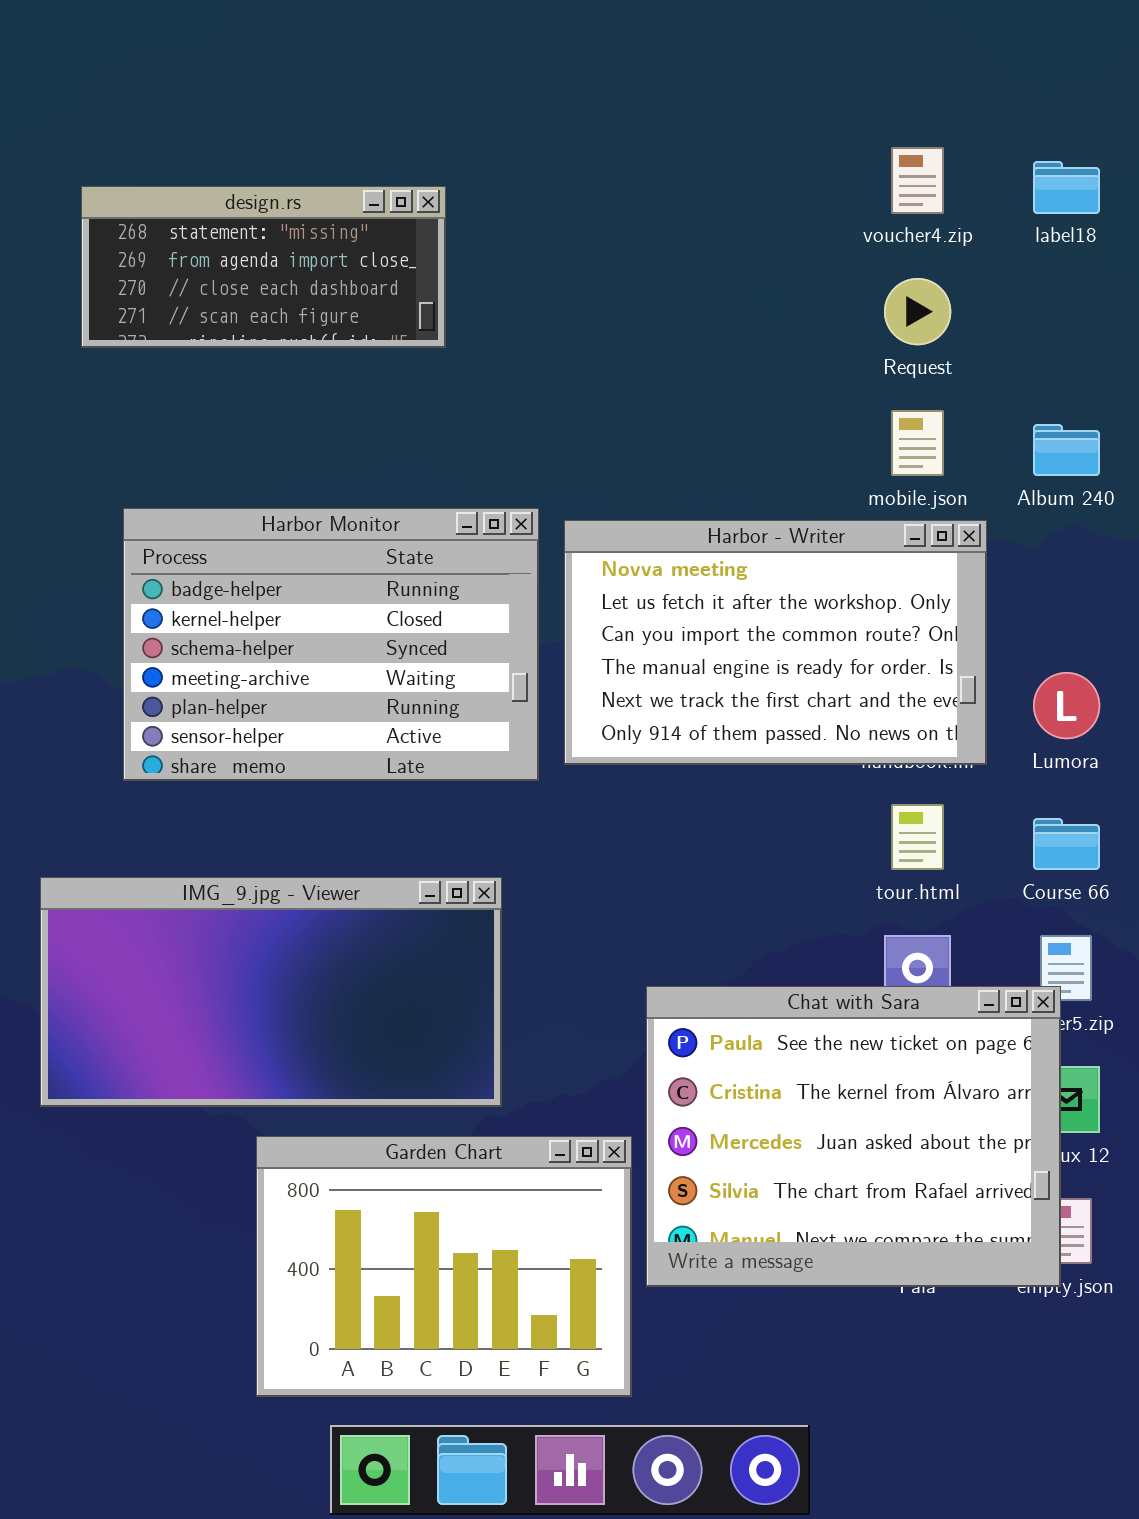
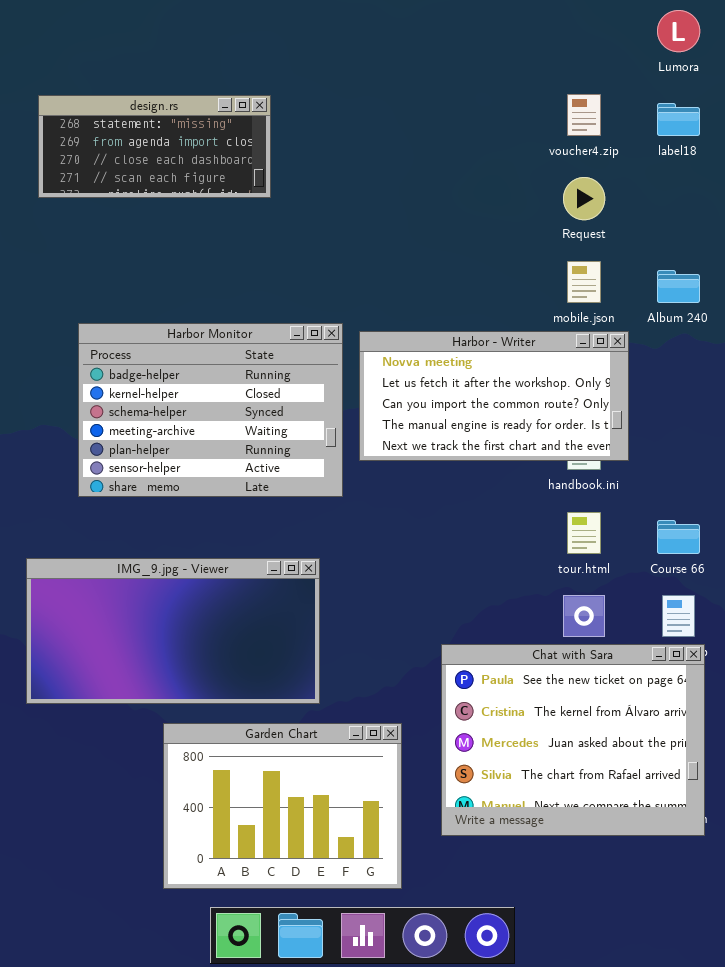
design.rs: [81,186,446,348] -> [38,95,271,198], moved
Harbor - Writer: [564,520,987,765] -> [359,331,629,461], resized
Lumora: [1033,672,1100,739] -> [657,10,700,52], moved
Chat with Sara: [646,986,1061,1287] -> [441,644,705,836], moved

